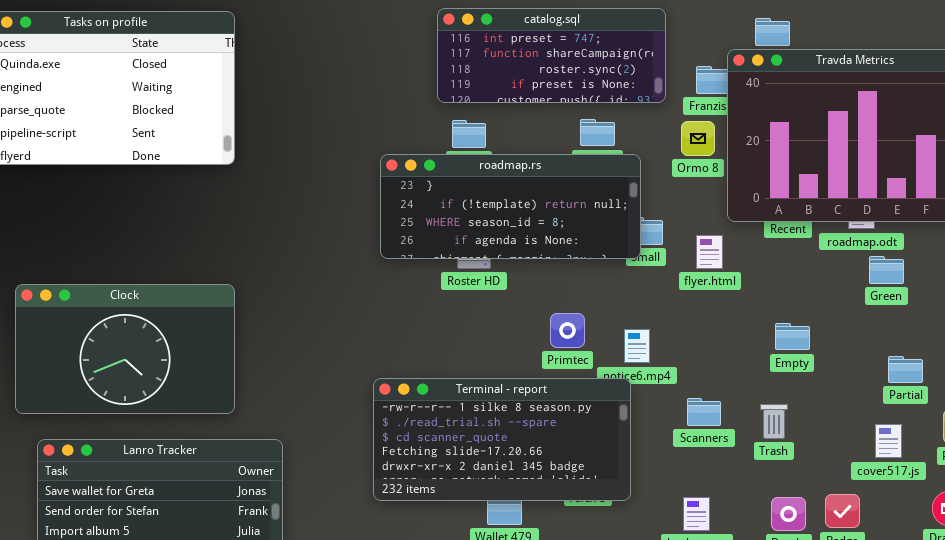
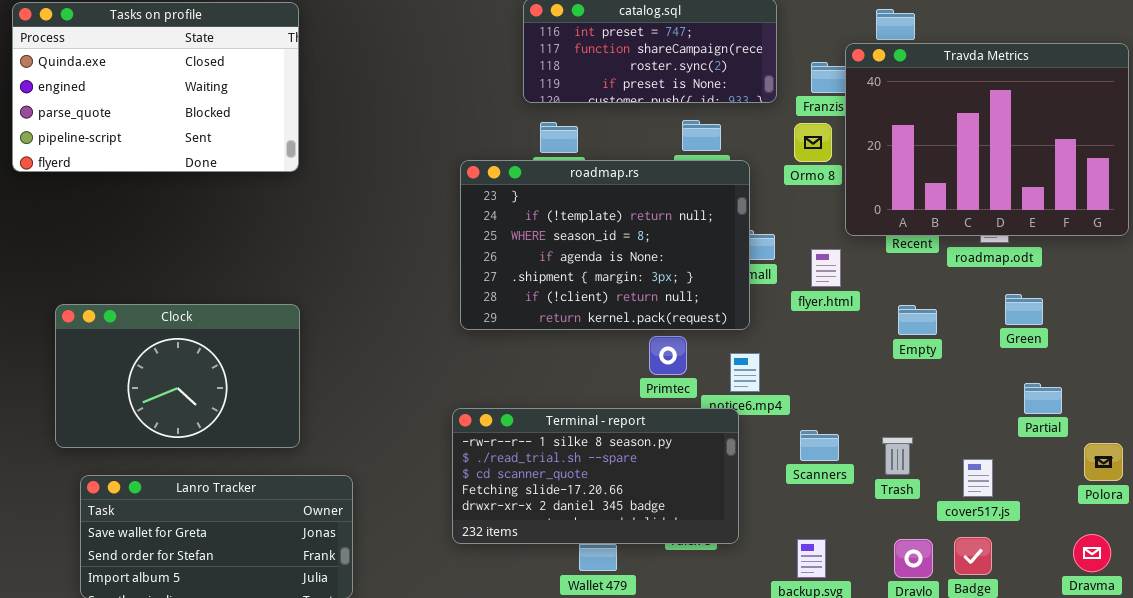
roadmap.rs: [380,154,641,259] -> [460,160,750,330], resized
Green: [869,256,904,284] -> [1005,294,1043,325], moved
Empty: [775,323,810,350] -> [898,305,937,335], moved
cover517.js: [875,424,902,458] -> [963,459,993,497], moved

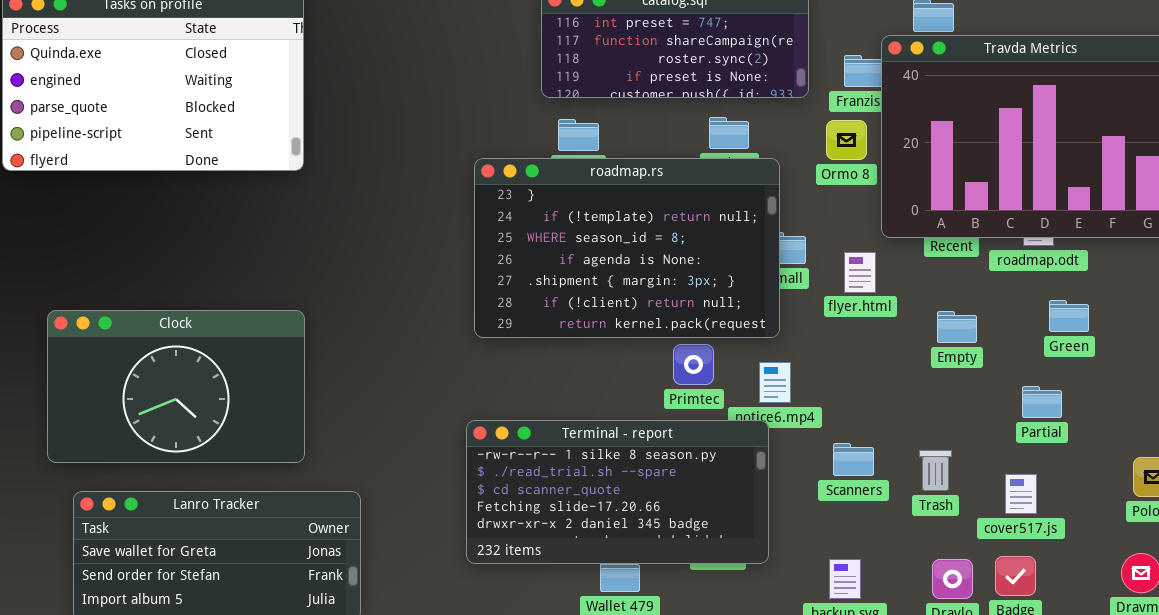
Partial: [1024,383,1062,414] -> [1022,386,1062,418], moved

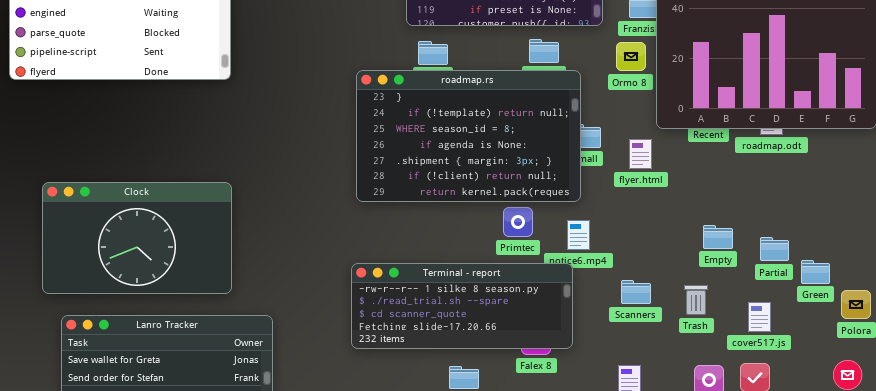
Green: [1049,300,1089,332] -> [801,260,830,284], moved
Empty: [937,311,977,343] -> [703,225,733,249], moved
Terminal - report: [466,420,769,564] -> [351,263,573,349], resized

